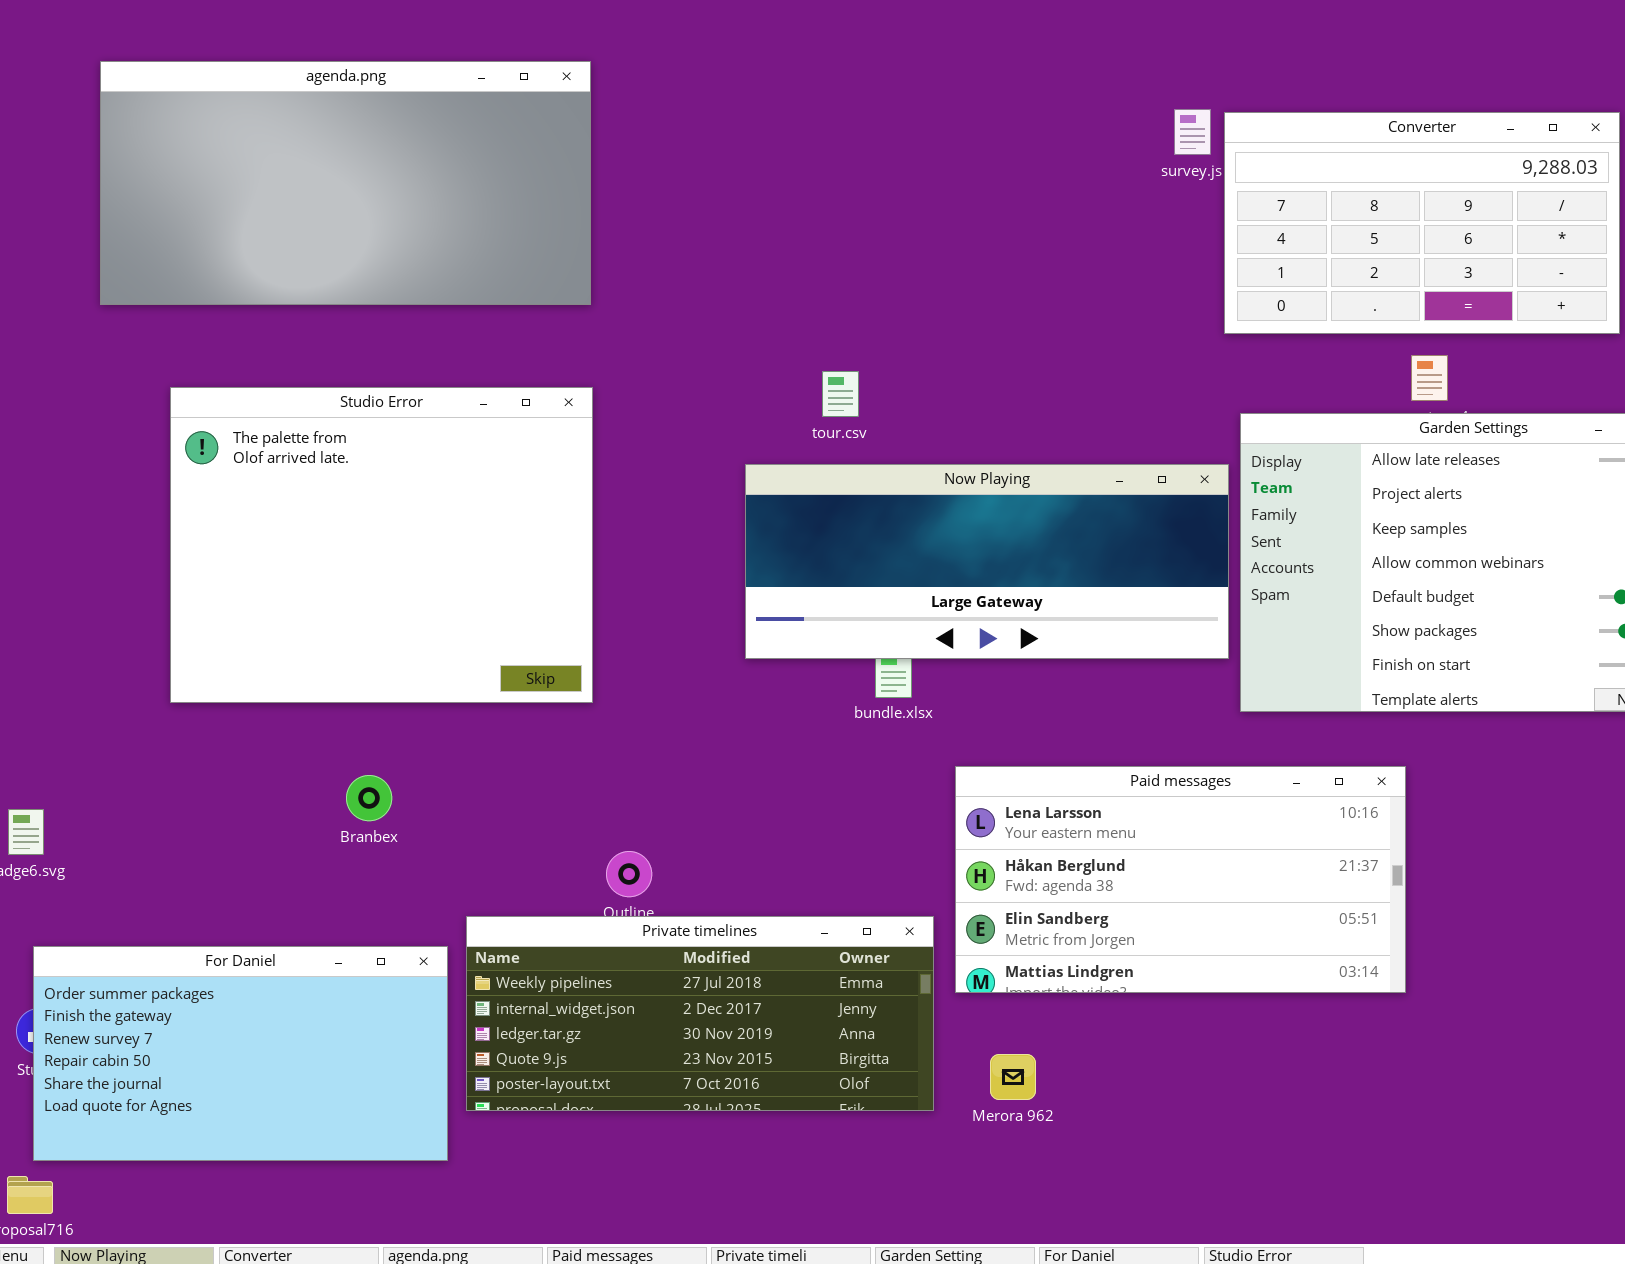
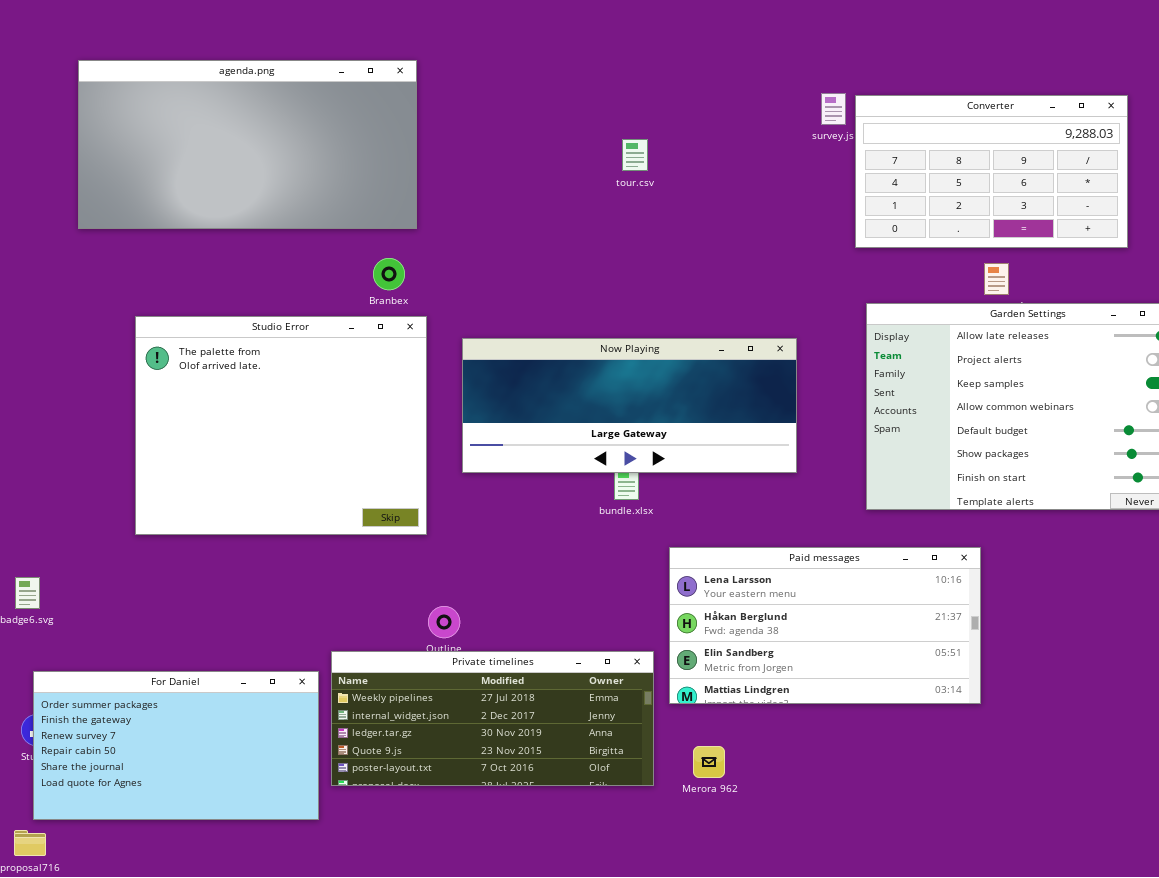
tour.csv: [822,371,859,417] -> [622,139,648,171], moved
Studio Error: [170,387,593,703] -> [135,316,427,535], moved
Now Playing: [745,464,1229,659] -> [462,338,797,473], moved
Branbex: [346,775,392,821] -> [373,258,405,290], moved

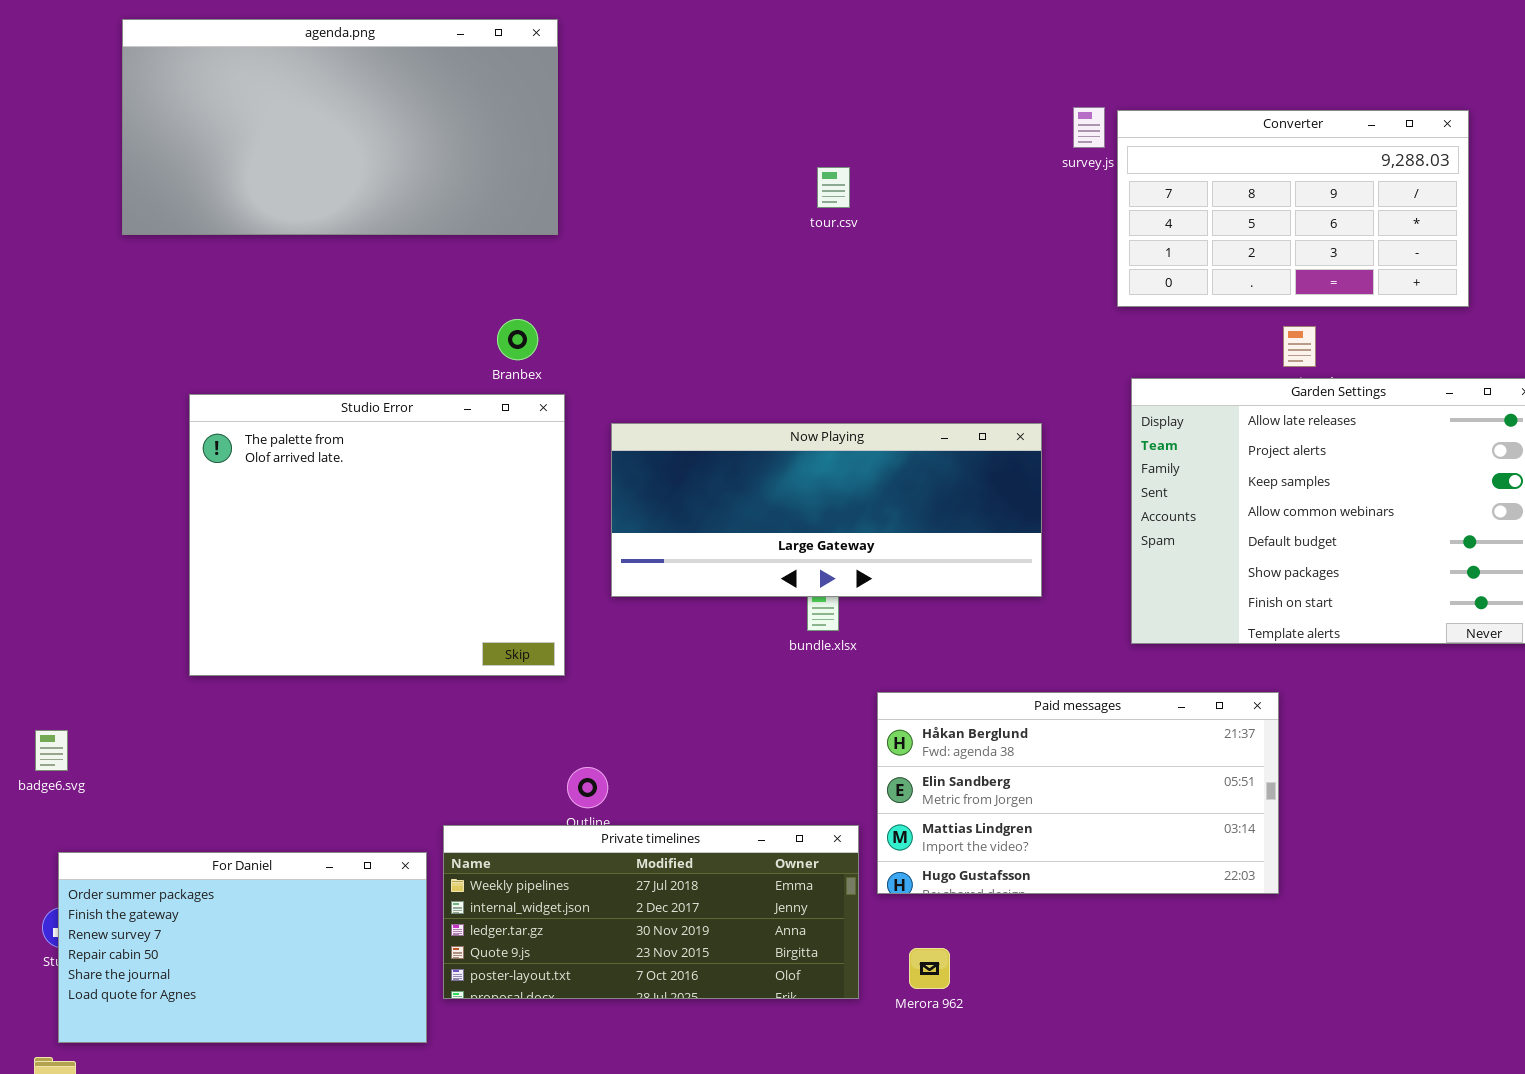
agenda.png: [78,60,417,229] -> [122,19,558,235], moved
Paid messages: [669,547,981,704] -> [877,692,1279,894], scrolled down 1 row

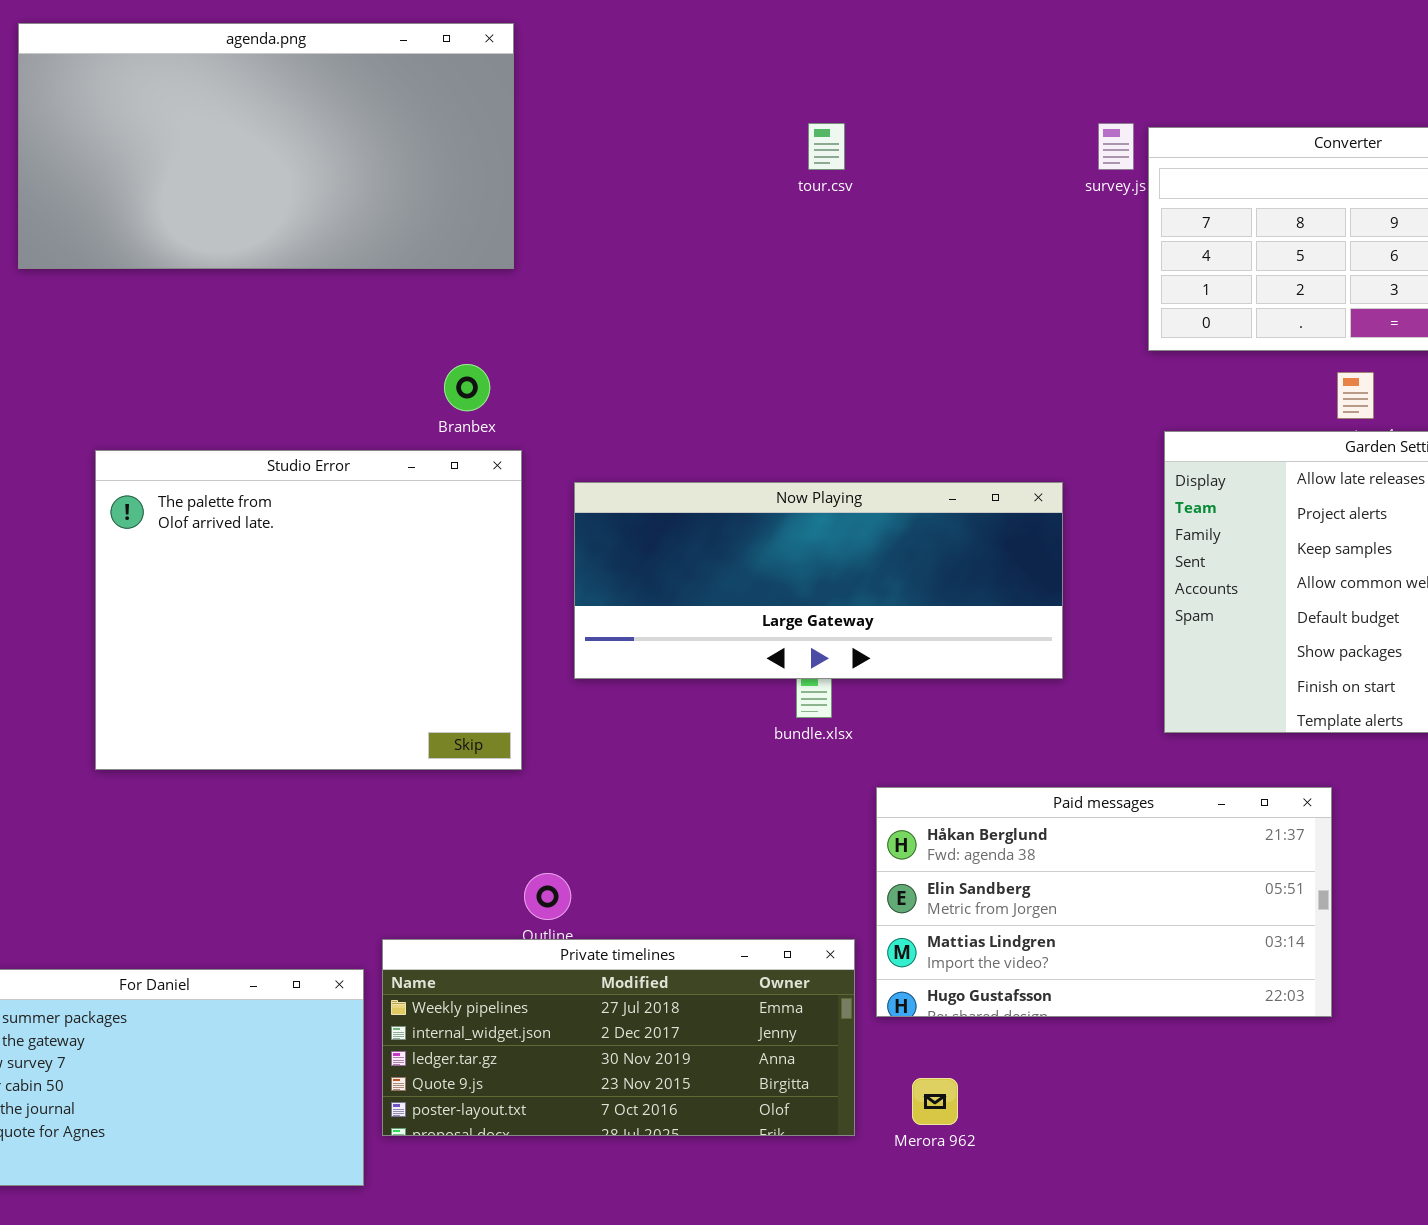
tour.csv: [817,167,850,208] -> [808,123,845,170], moved

